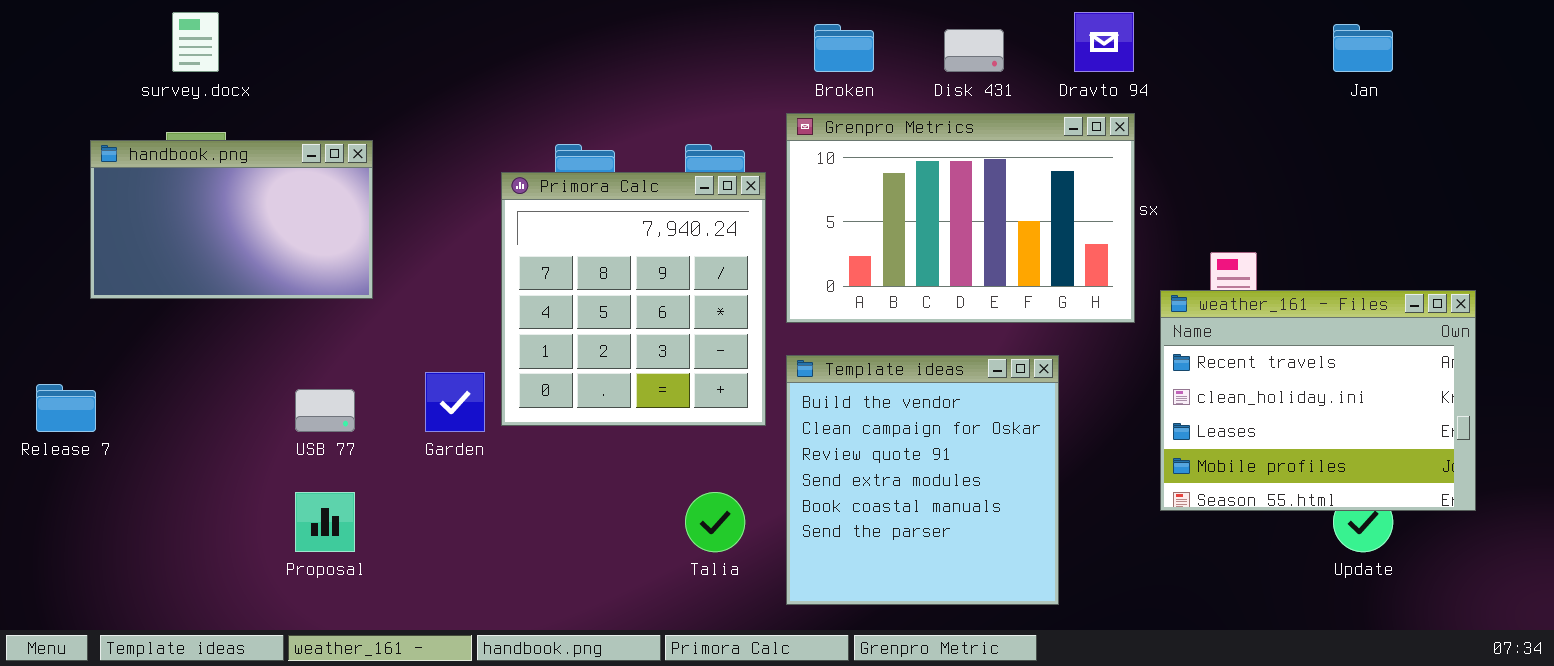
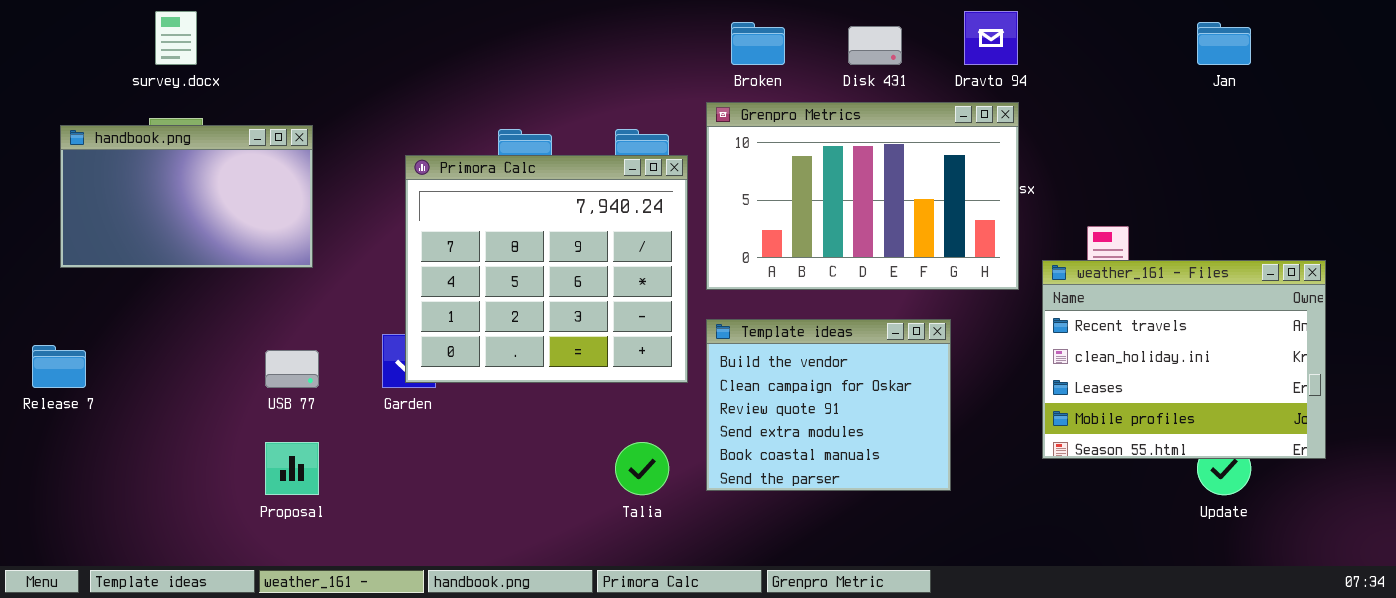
handbook.png: [90,140,373,299] -> [60,125,313,268], moved
Primora Calc: [501,172,766,426] -> [405,155,688,383], resized
Template ideas: [786,355,1059,605] -> [706,319,951,491], resized

